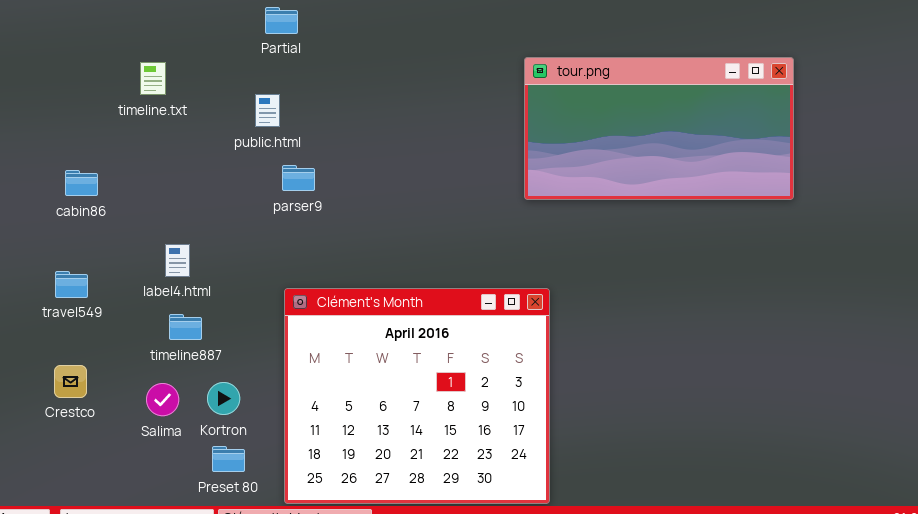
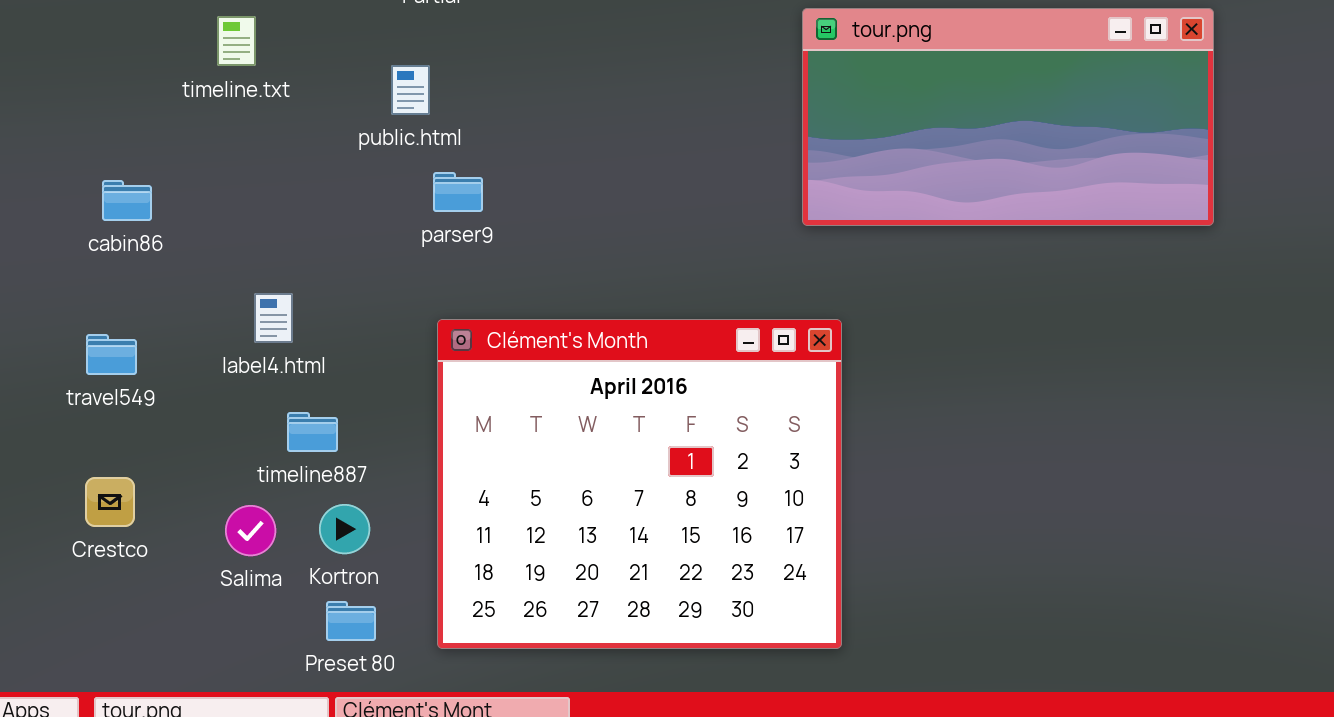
Clément's Month: [284,288,550,504] -> [437,319,842,649], moved
timeline887: [169,314,202,340] -> [287,412,338,452], moved

